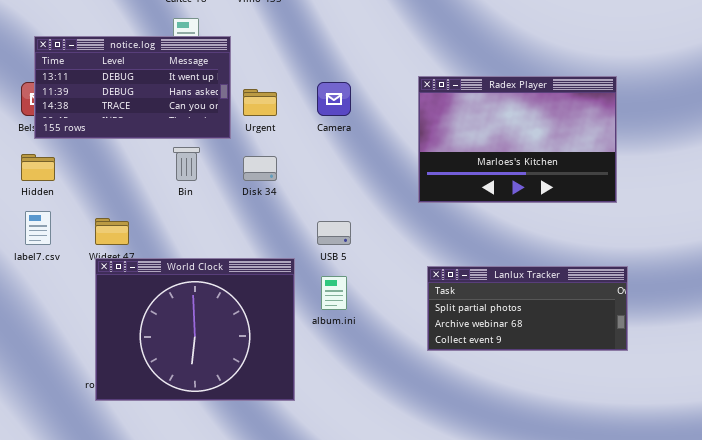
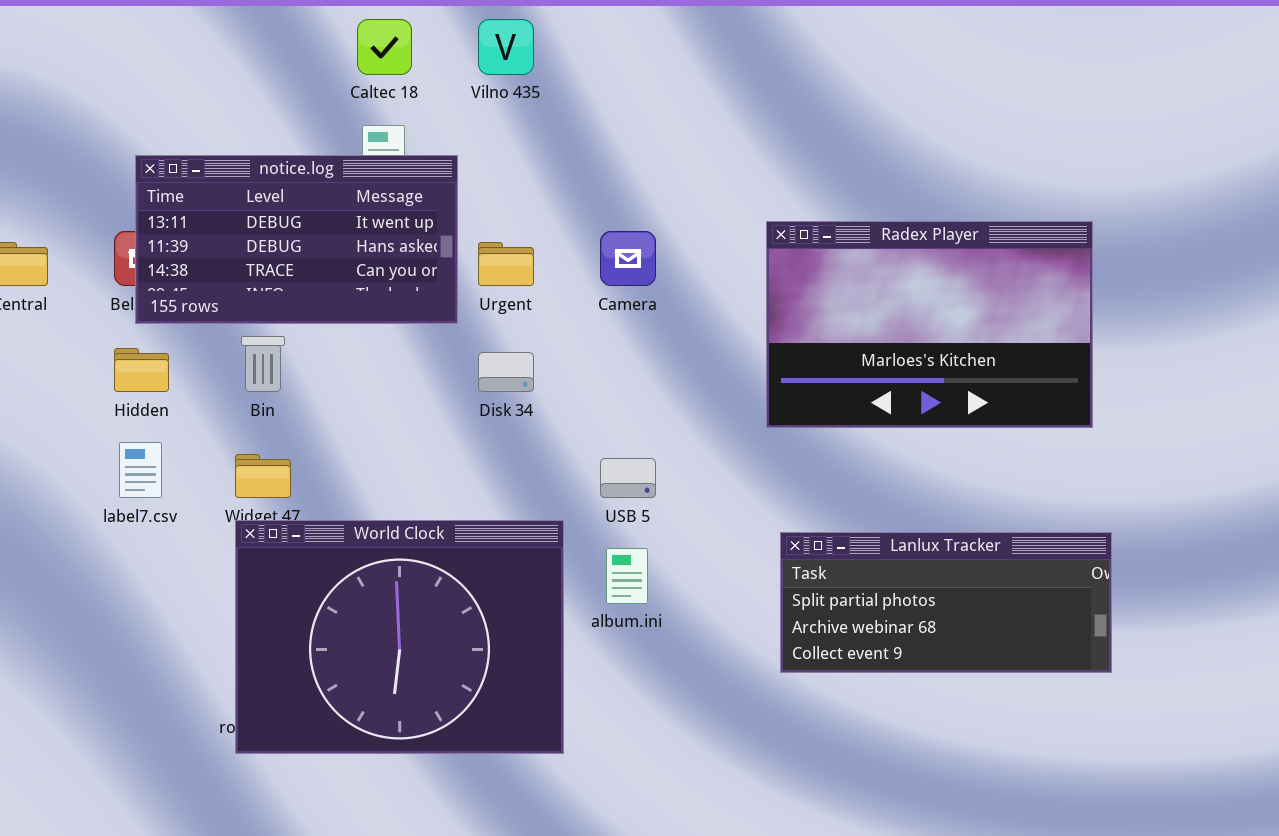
Bin: [173,147,200,181] -> [241,336,285,392], moved

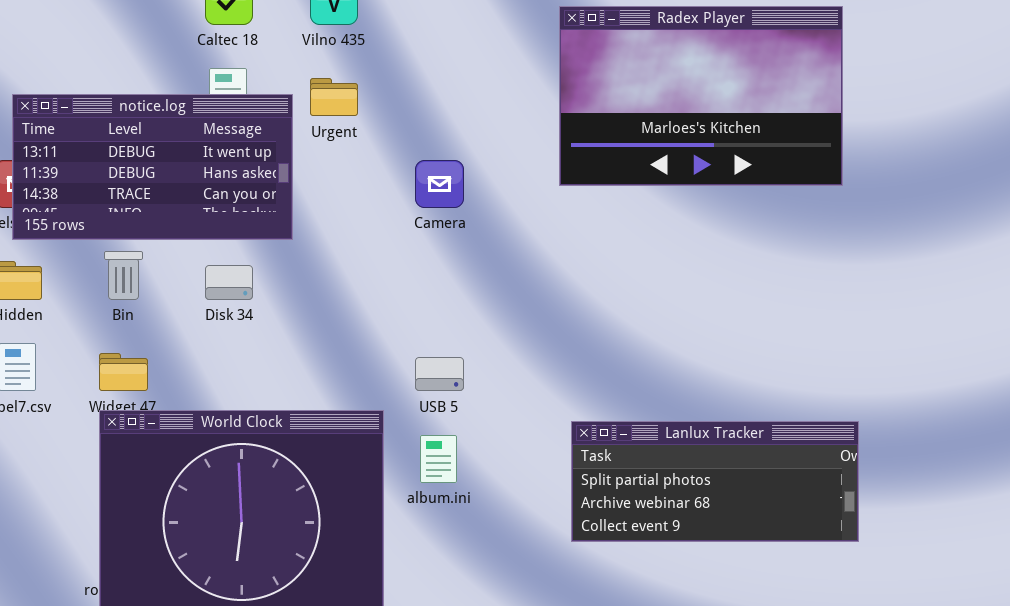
Radex Player: [766,221,1093,428] -> [559,6,843,186], moved
Urgent: [478,242,534,286] -> [310,78,358,116], moved
Disk 34: [478,352,534,392] -> [205,265,253,300], moved

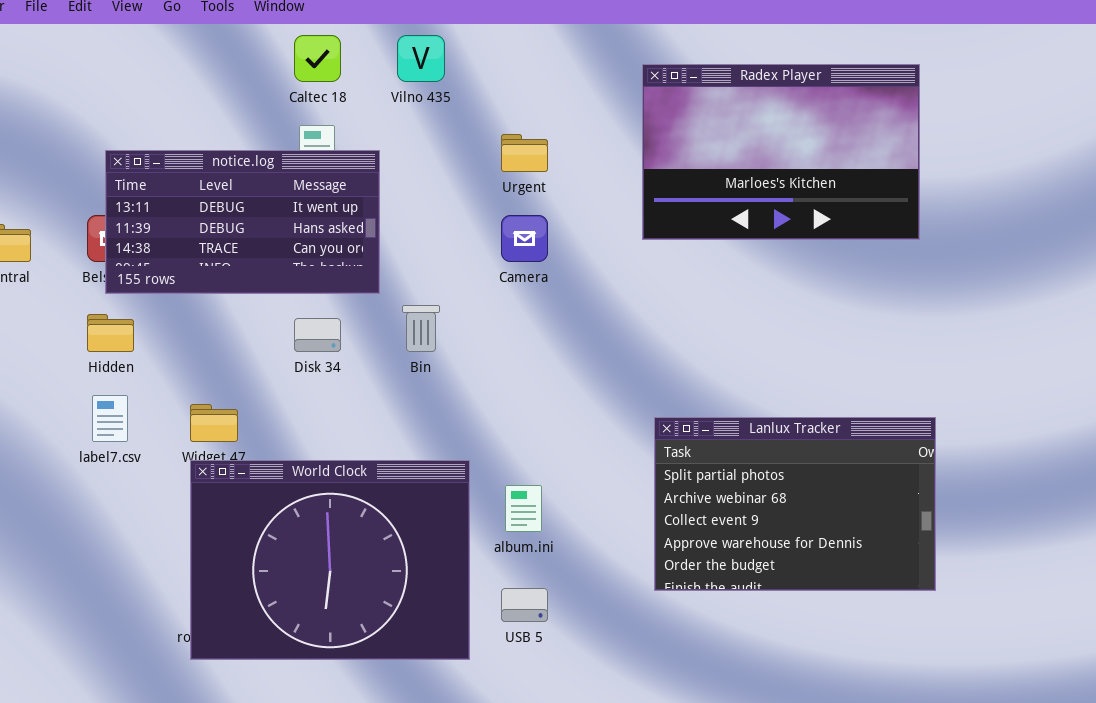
Urgent: [310,78,358,116] -> [501,134,548,172], moved
Bin: [104,251,143,300] -> [402,305,440,352], moved
USB 5: [415,357,464,391] -> [501,588,548,622], moved
Lanlux Tracker: [571,421,859,542] -> [654,417,936,591], resized

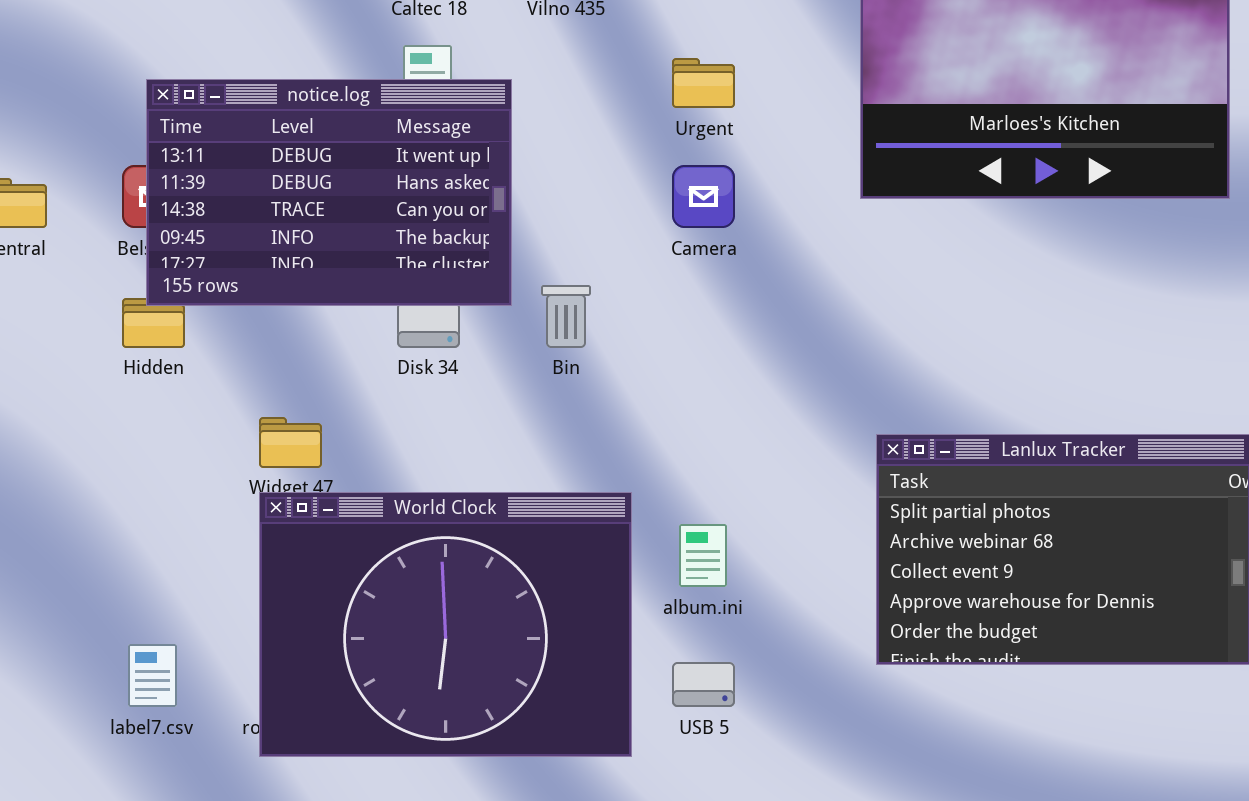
notice.log: [105,150,380,294] -> [146,79,512,306], resized
label7.csv: [92,395,128,442] -> [128,644,177,707], moved

